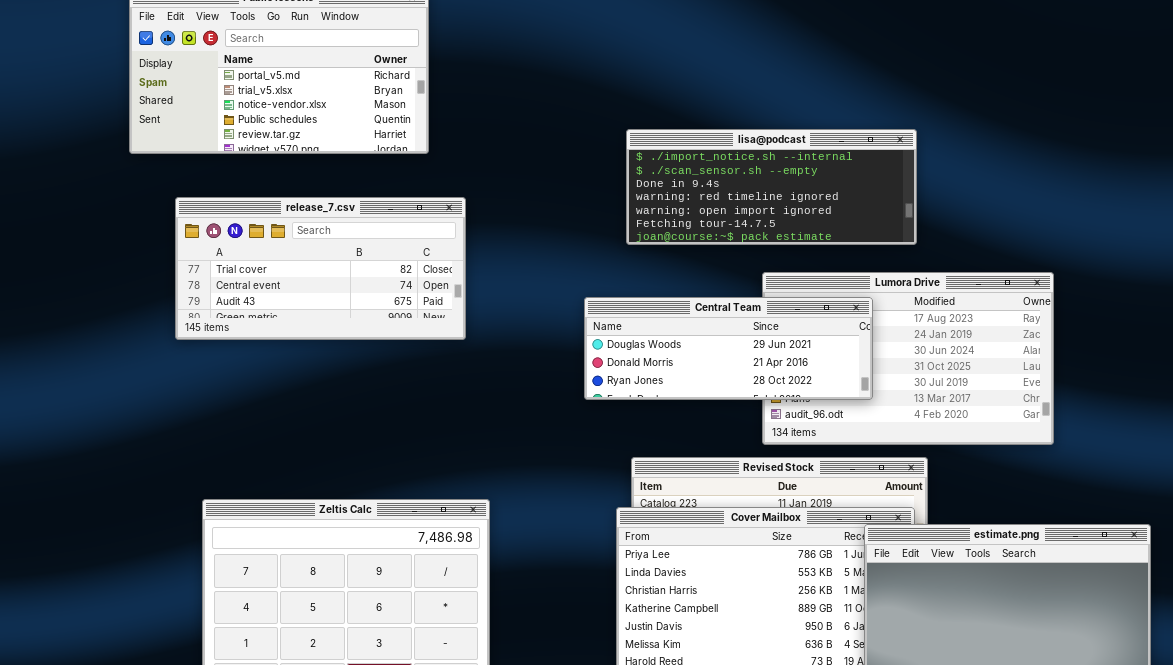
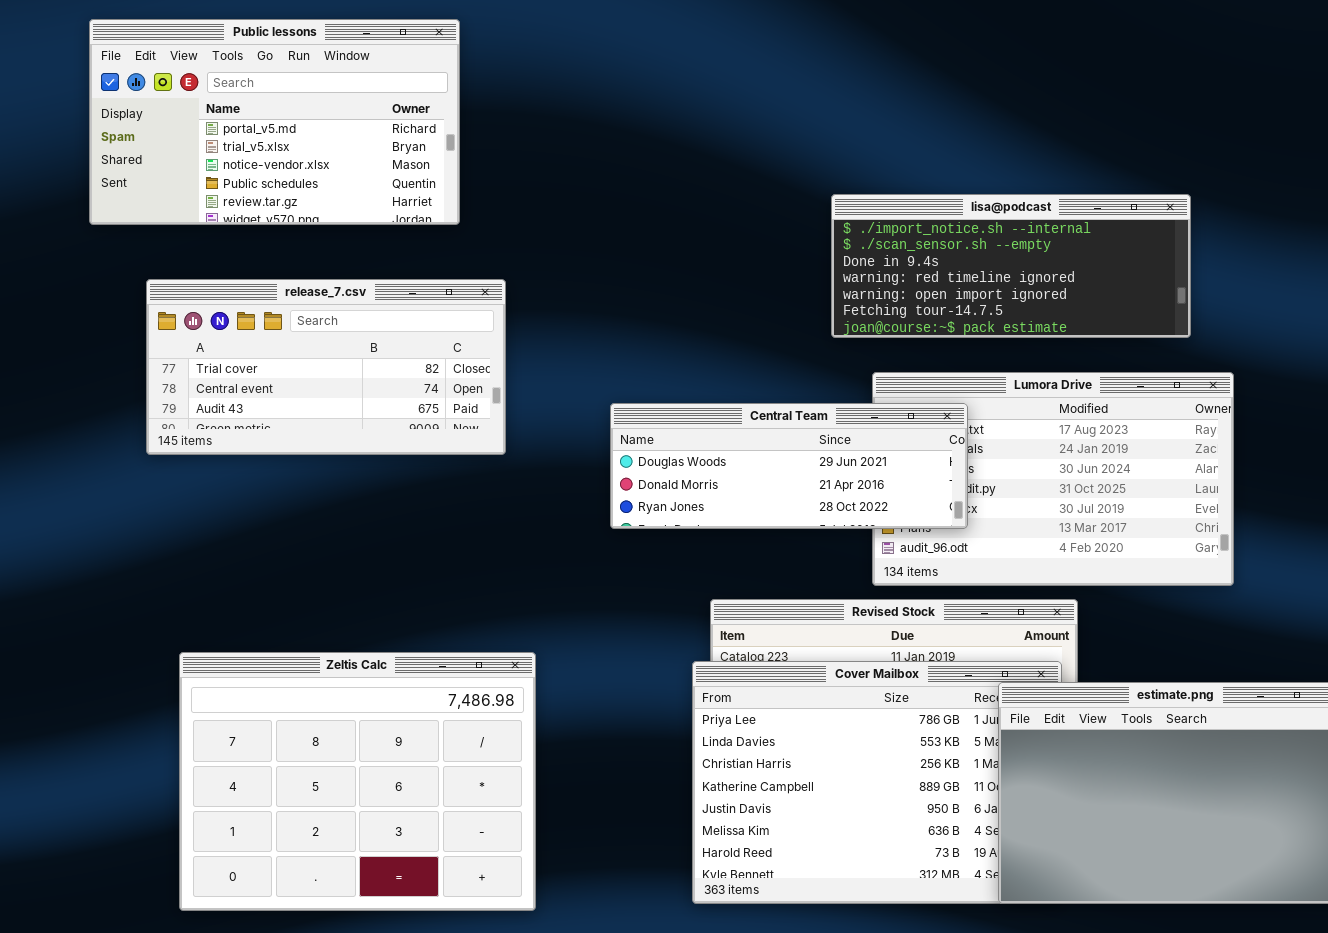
lisa@podcast: [626,129,917,245] -> [831,194,1191,338], moved
Central Team: [584,297,873,400] -> [610,403,968,529], moved

